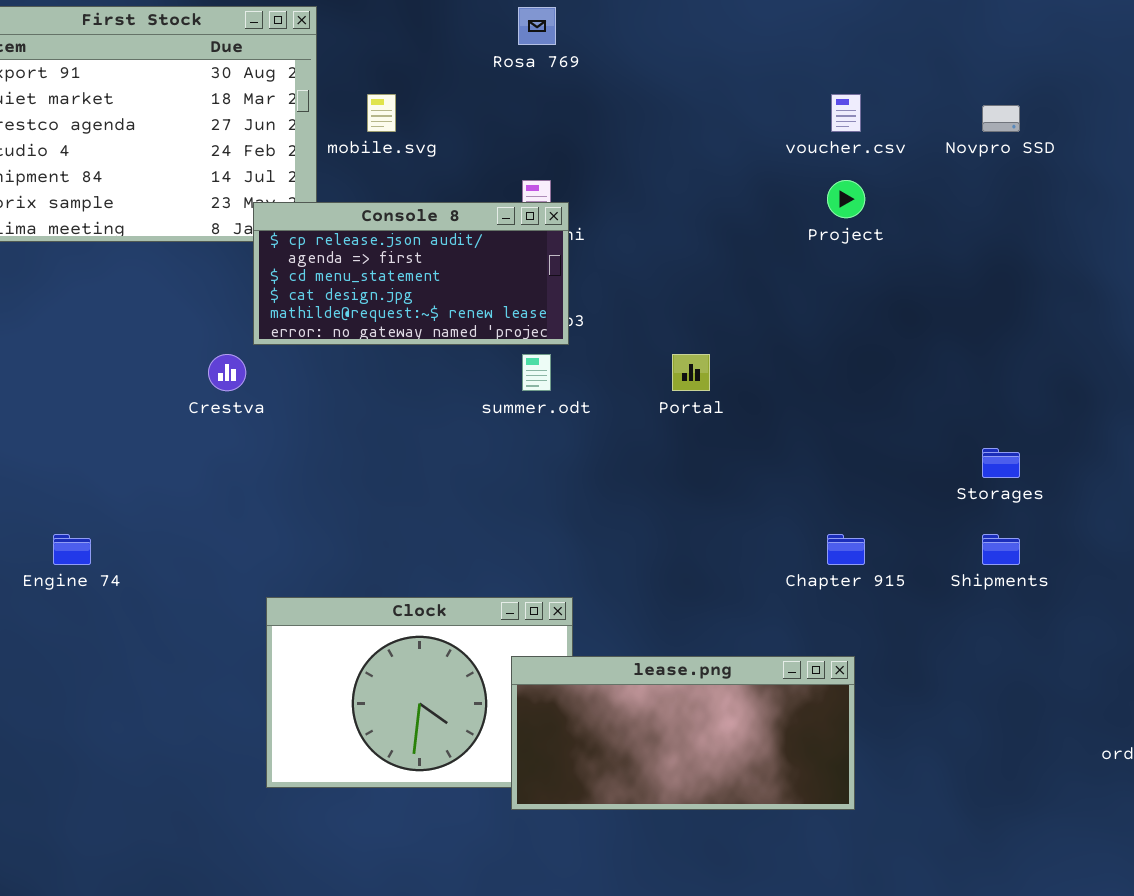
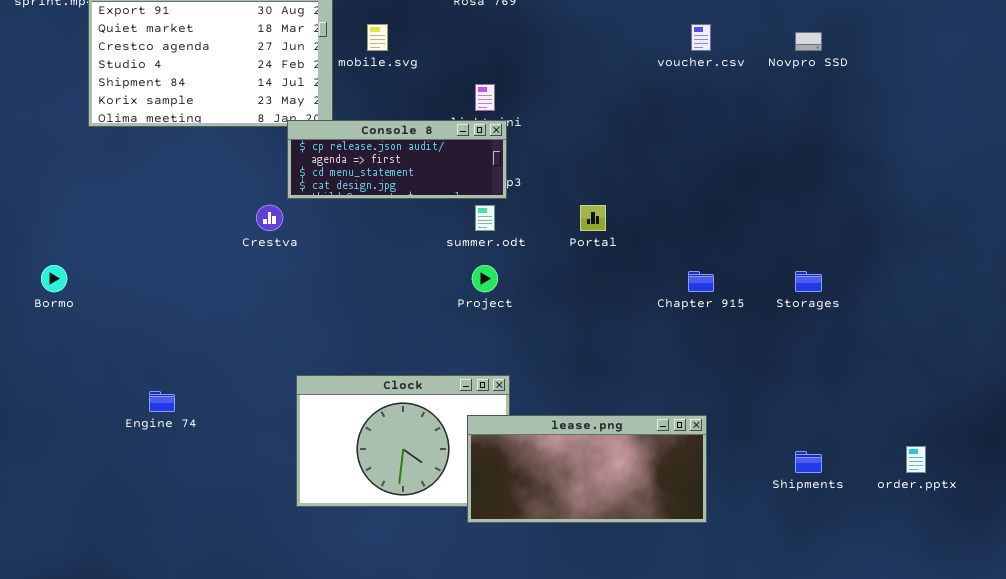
Project: [827,180,865,218] -> [472,265,498,292], moved
Console 8: [253,202,569,345] -> [287,120,507,199], resized
Engine 74: [53,534,91,565] -> [149,391,175,412], moved
Chapter 915: [827,534,865,565] -> [688,271,714,292], moved
Shipments: [982,534,1020,565] -> [795,451,822,473], moved

